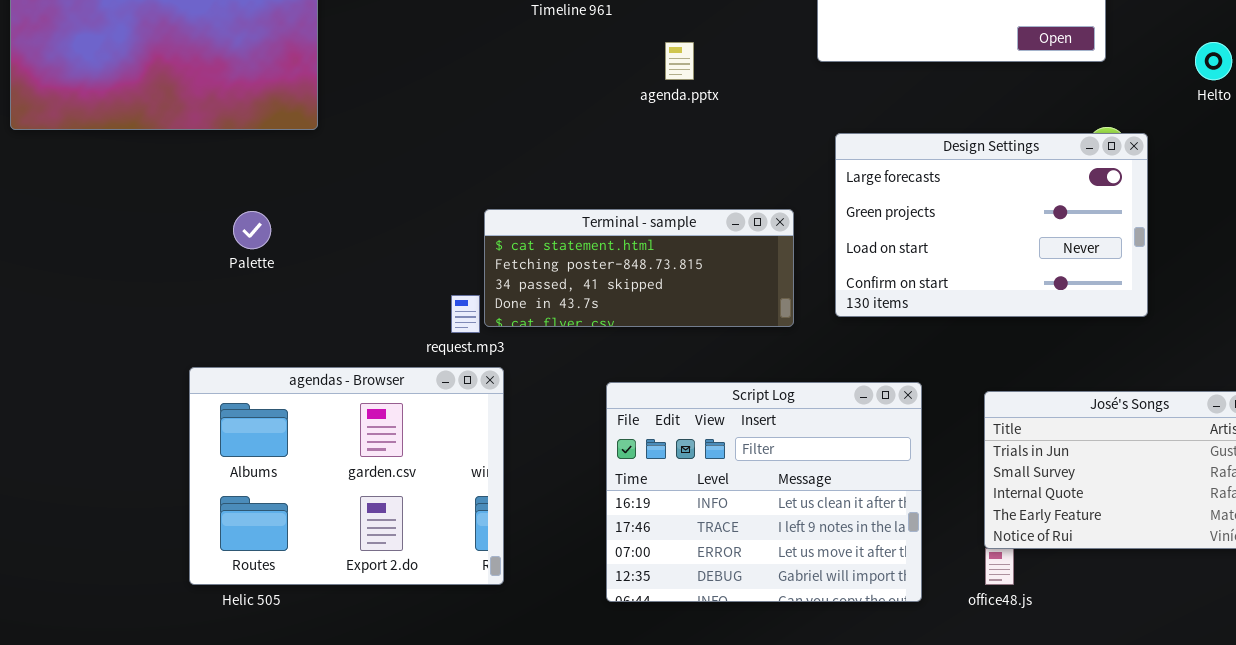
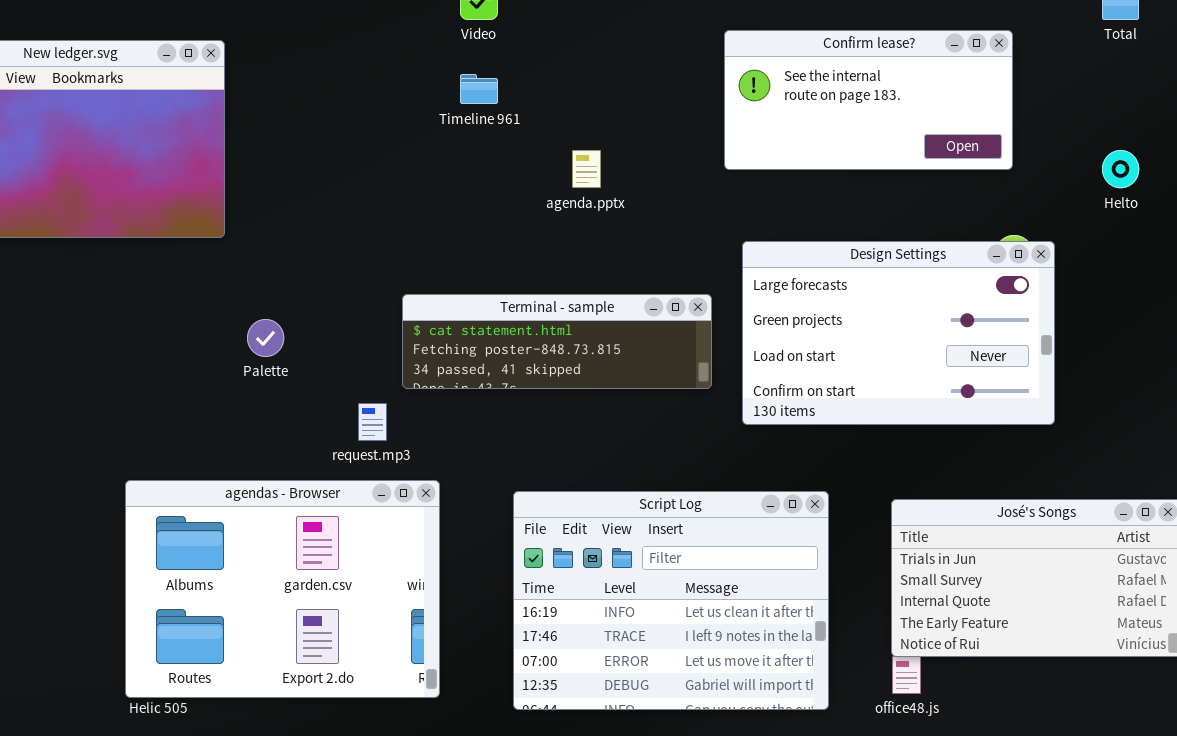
Terminal - sample: [484,209,794,327] -> [402,294,712,389], moved, resized
Palette: [233,211,271,249] -> [247,319,284,357], moved
agendas - Browser: [189,367,504,585] -> [125,480,440,698], moved

